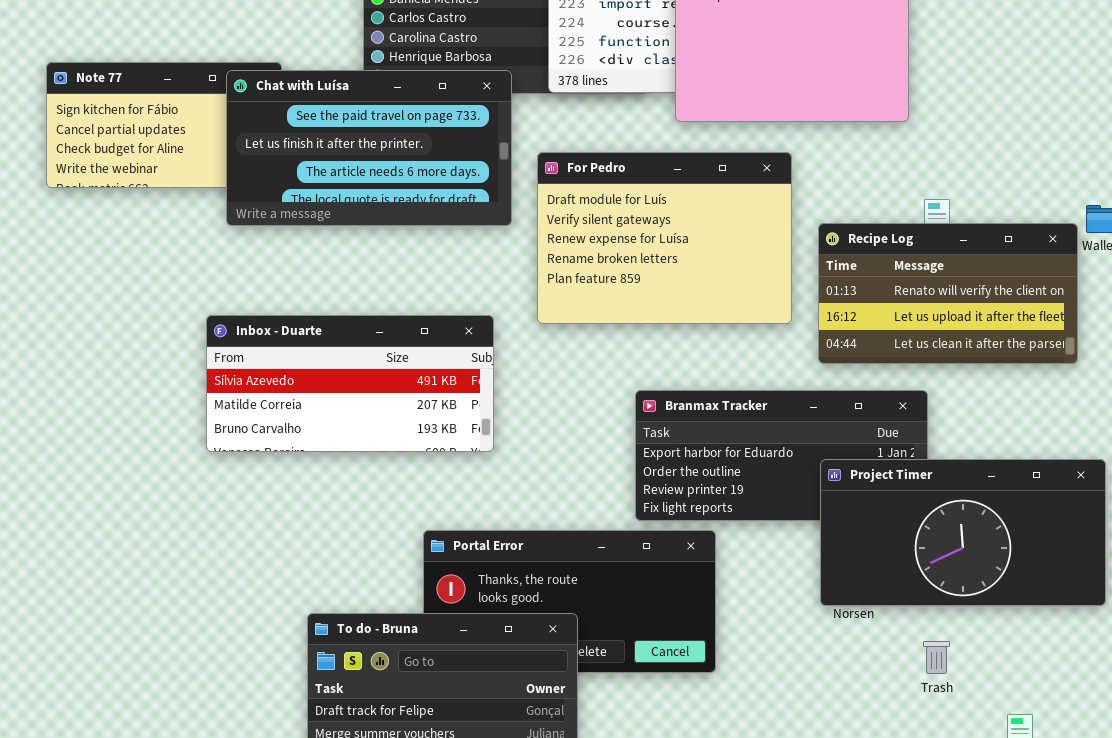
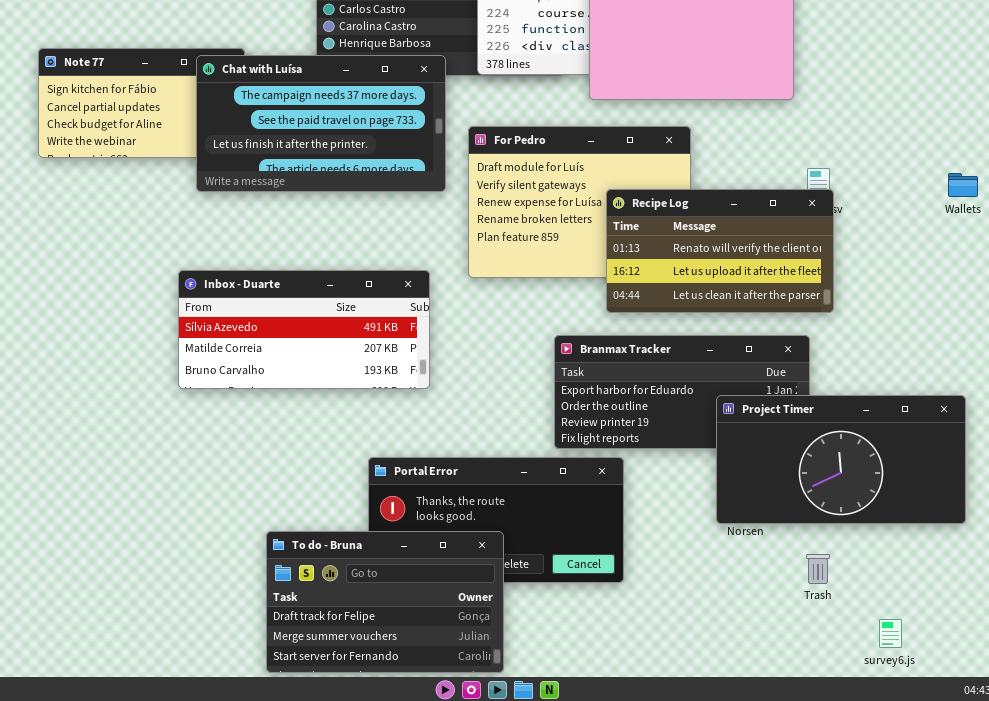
Chat with Luísa: [226,70,512,226] -> [196,55,446,192], scrolled up 1 row
Recipe Log: [818,223,1078,364] -> [606,189,834,313], moved

